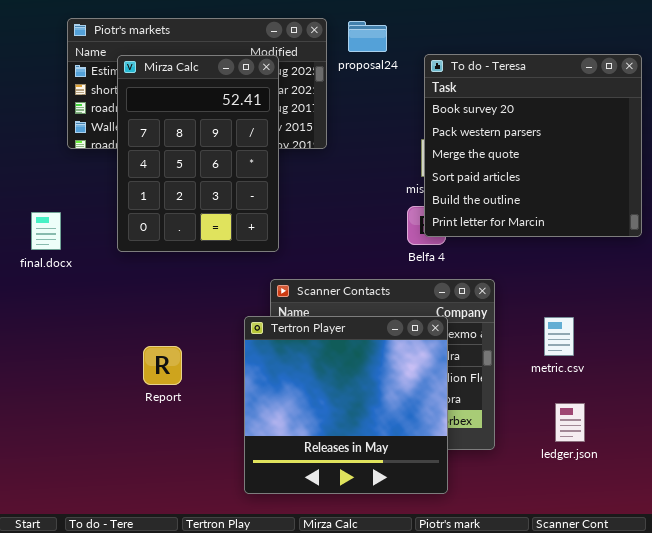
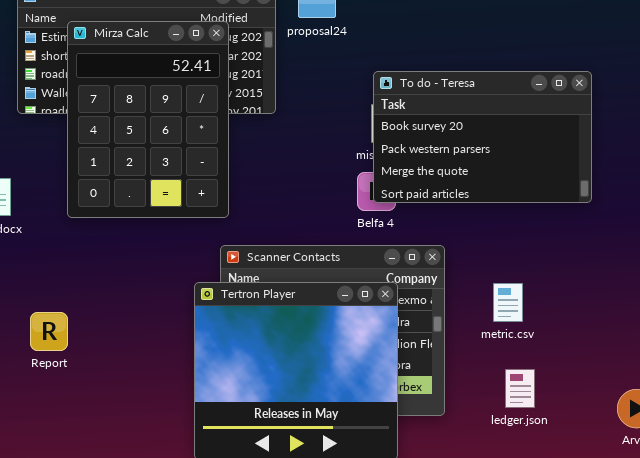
To do - Teresa: [424,54,642,237] -> [373,71,592,203], resized
Report: [143,346,182,385] -> [30,312,68,351], moved

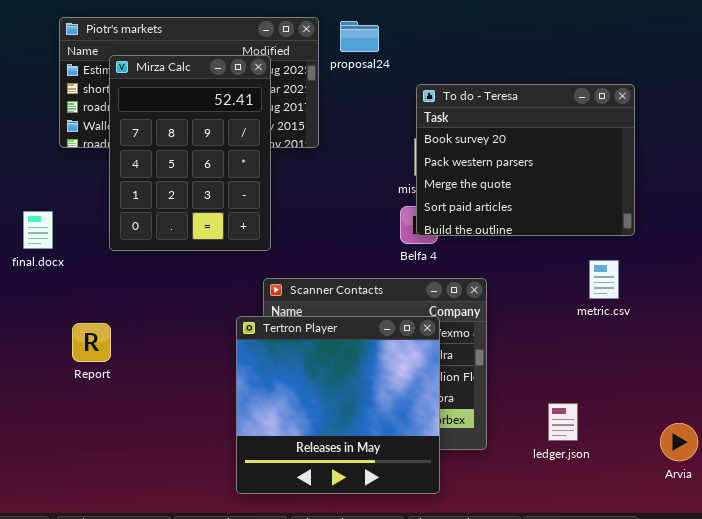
To do - Teresa: [373,71,592,203] -> [416,84,635,236], resized
metric.csv: [493,283,523,322] -> [589,260,619,299], moved
Report: [30,312,68,351] -> [72,323,111,362], moved

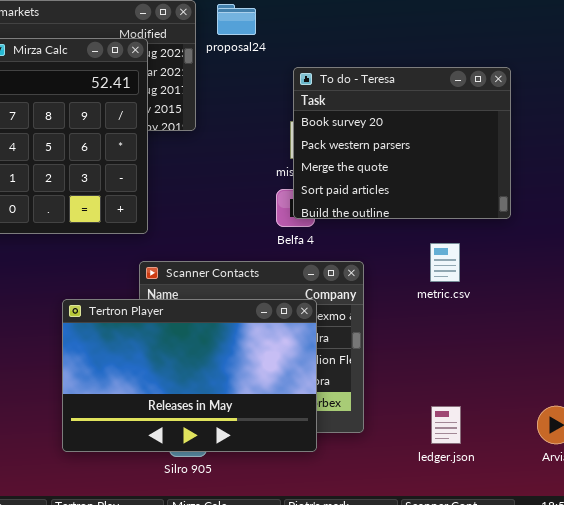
metric.csv: [589,260,619,299] -> [430,243,460,282], moved
Tertron Player: [236,316,440,494] -> [62,299,317,452], resized
ledger.json: [548,403,578,441] -> [431,406,461,444], moved

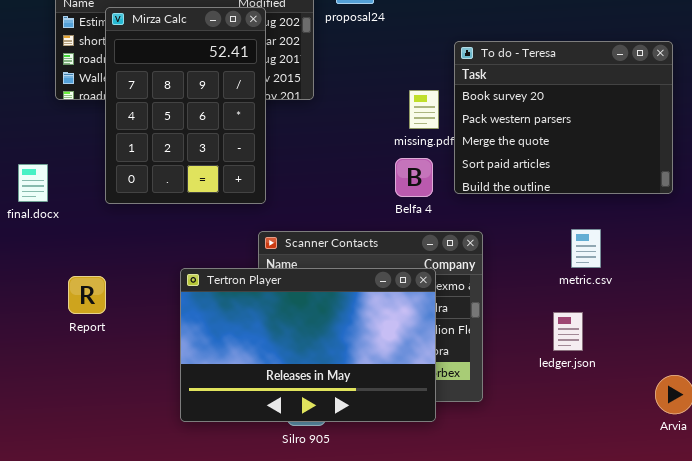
To do - Teresa: [293,67,511,219] -> [454,41,673,194], moved
metric.csv: [430,243,460,282] -> [571,229,601,268], moved
ledger.json: [431,406,461,444] -> [553,312,583,351], moved

